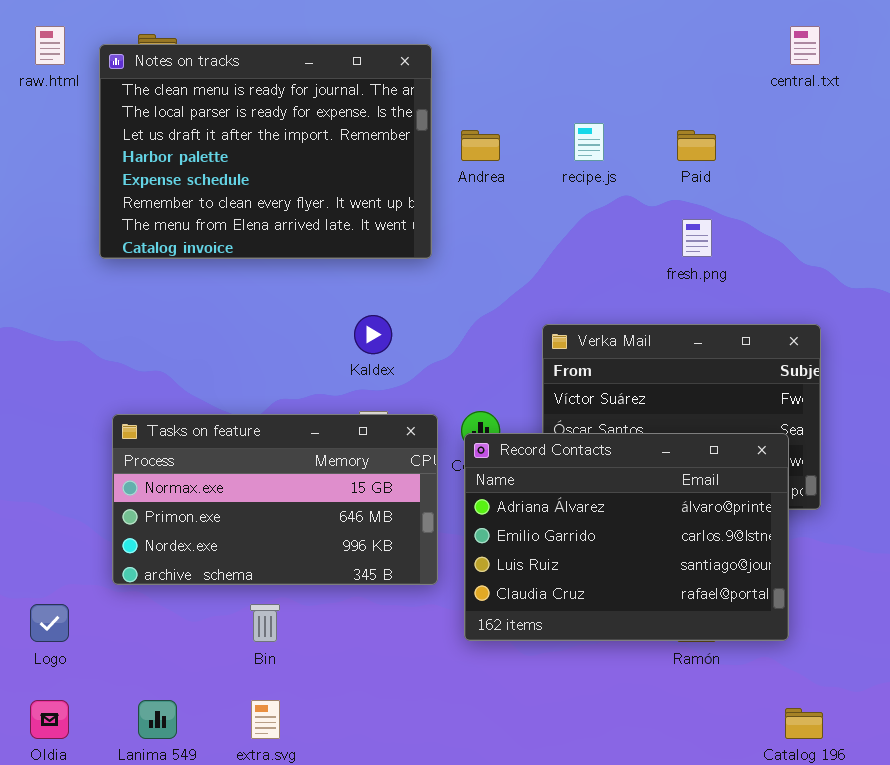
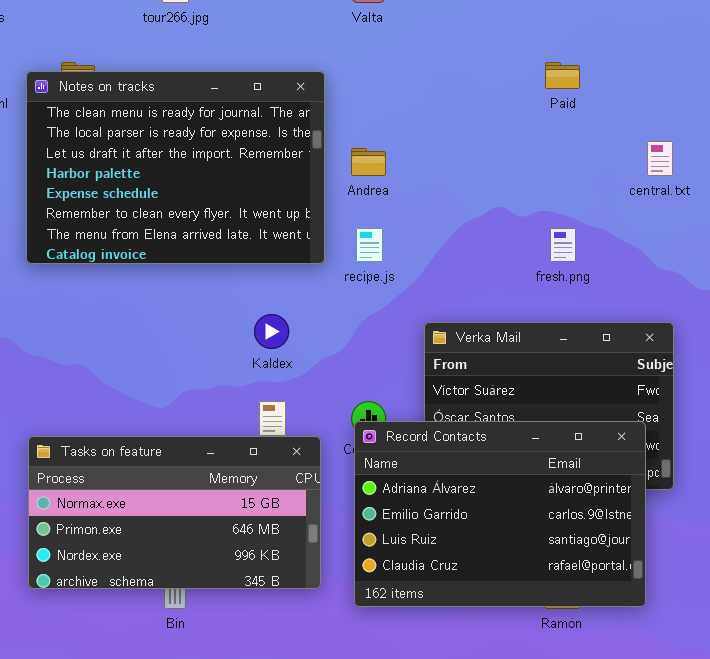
central.txt: [790,26,820,65] -> [647,141,673,176], moved
recipe.js: [574,123,604,161] -> [356,228,383,262], moved
Paid: [677,130,716,161] -> [545,62,580,89], moved
Tasks on feature: [112,414,438,585] -> [28,436,321,589], moved

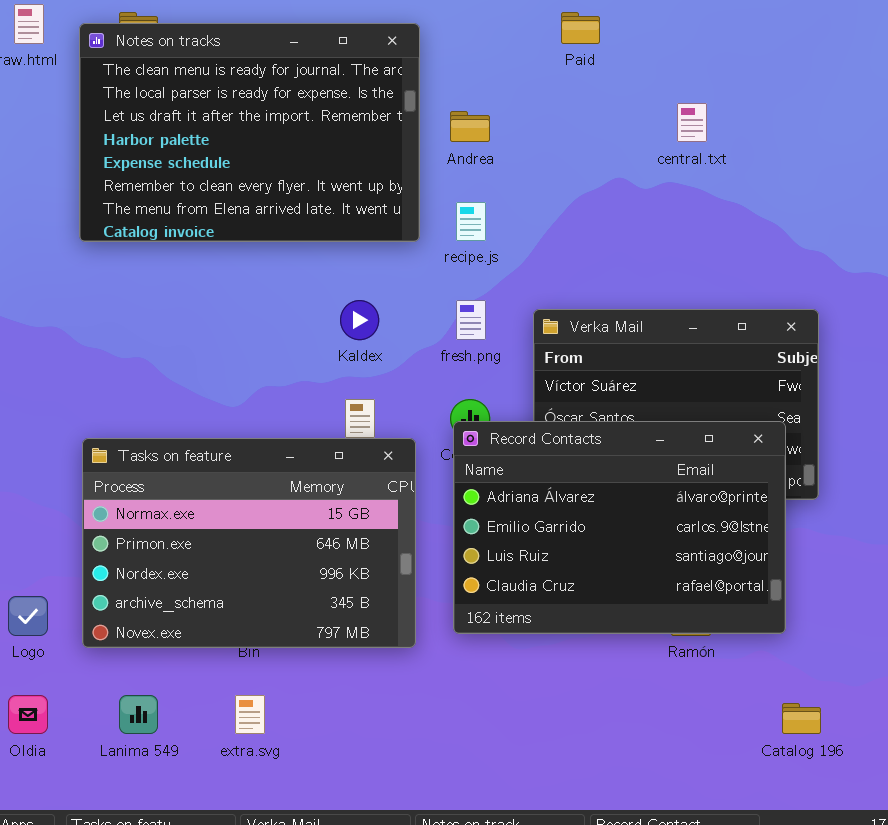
Paid: [545,62,580,89] -> [561,12,600,44], moved
central.txt: [647,141,673,176] -> [677,103,707,142], moved
fresh.png: [550,228,576,262] -> [456,300,486,340], moved
Tasks on feature: [28,436,321,589] -> [82,438,416,648], resized

